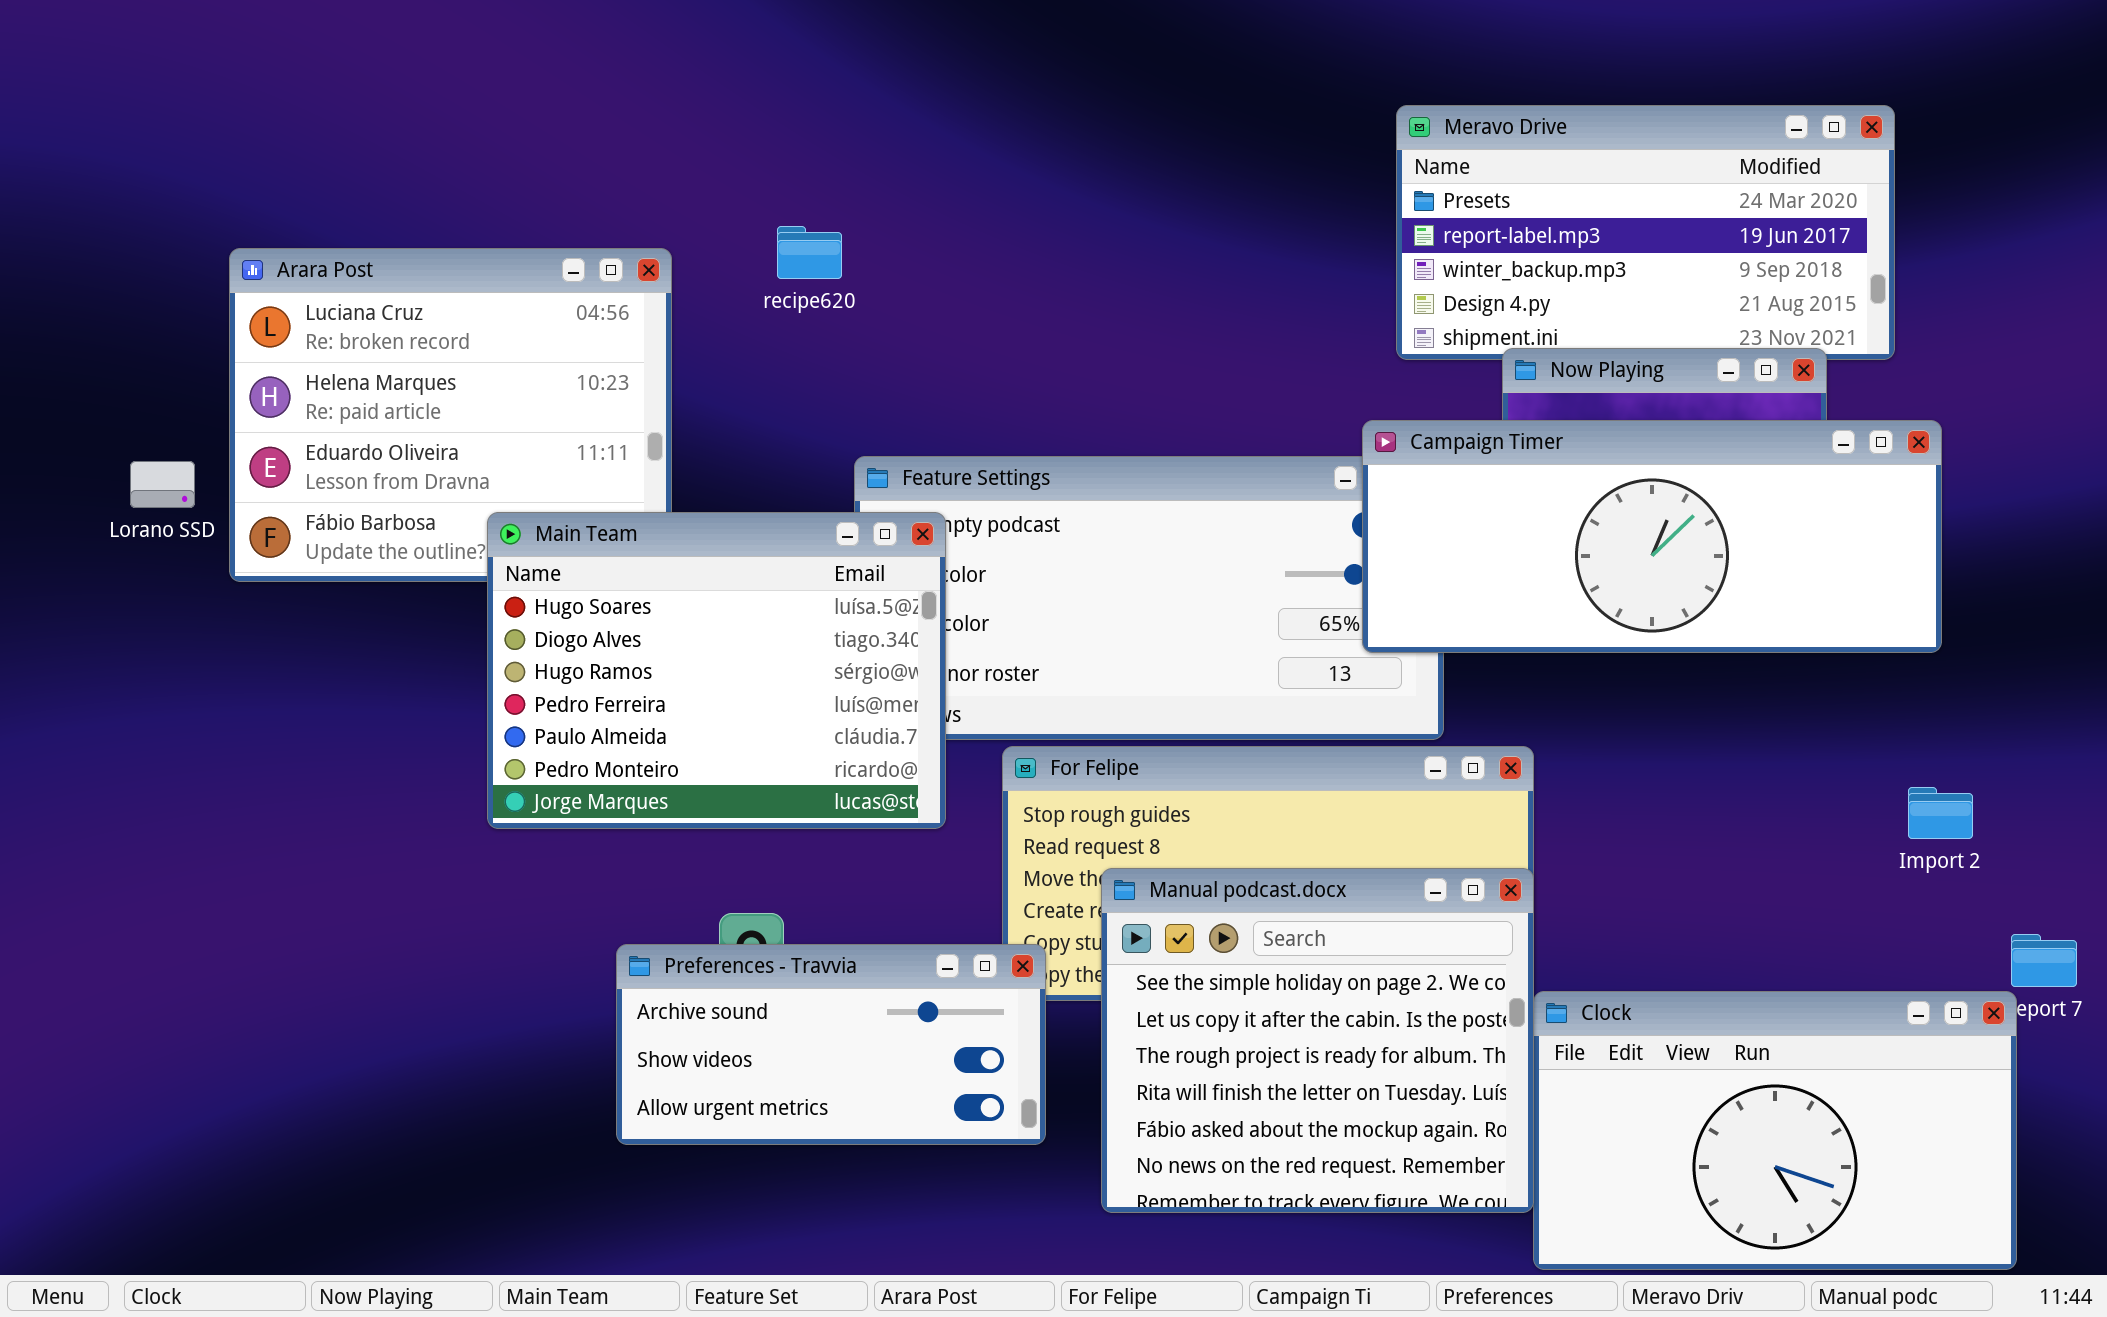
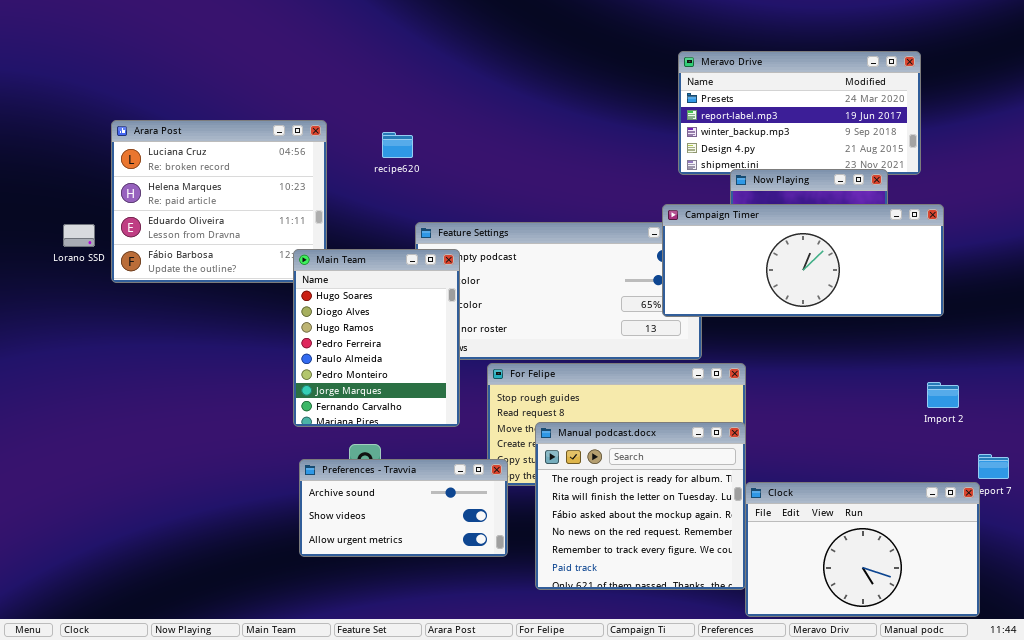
recipe620: [777,226,842,279] -> [382,132,413,158], moved
Main Team: [487,512,946,829] -> [293,249,460,427], resized
Manual podcast.docx: [1101,868,1534,1213] -> [535,422,746,590], scrolled down 2 rows

